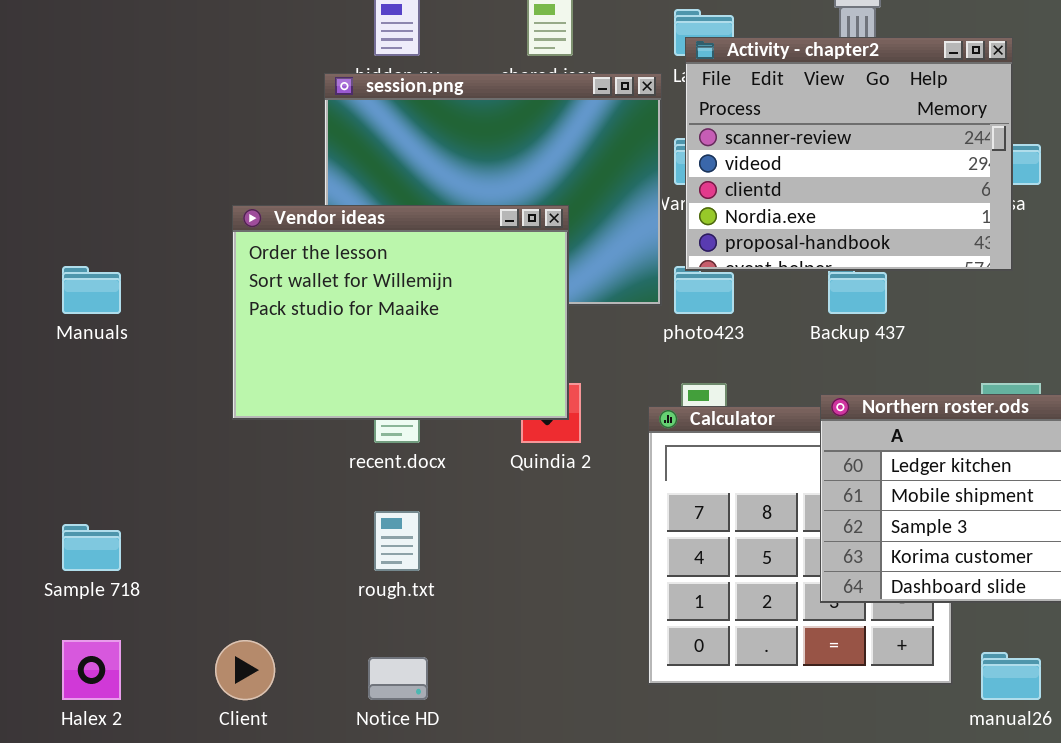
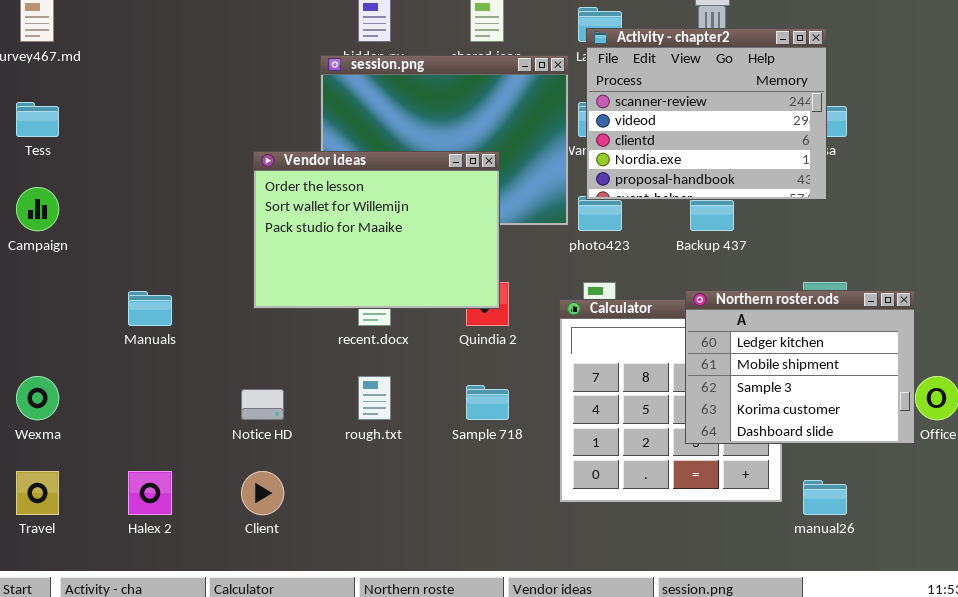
Manuals: [62,266,121,314] -> [128,291,172,326], moved
Sample 718: [62,524,121,571] -> [466,385,509,420], moved
Notice HD: [368,657,428,700] -> [241,389,284,420], moved

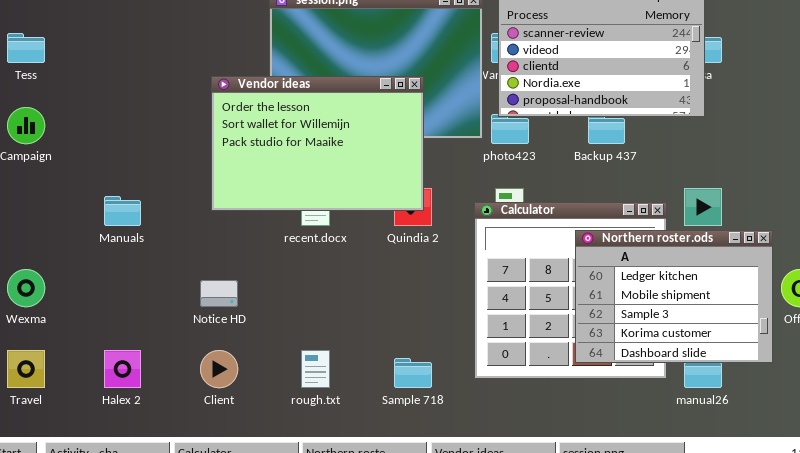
Northern roster.ods: [685,290,915,444] -> [575,230,773,363], moved
rough.txt: [358,376,391,420] -> [301,350,330,388], moved
Sample 718: [466,385,509,420] -> [394,358,432,388], moved

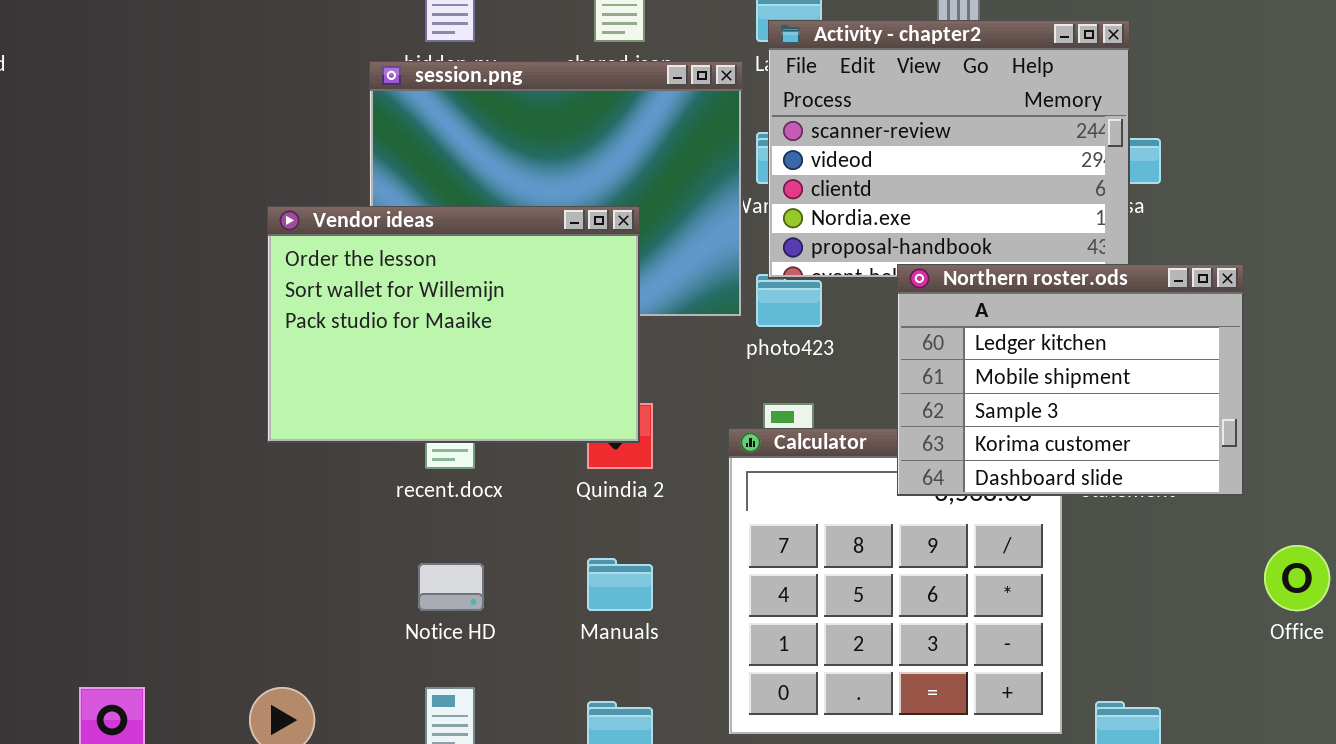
Manuals: [104,196,141,226] -> [587,558,653,611], moved
Northern roster.ods: [575,230,773,363] -> [897,264,1244,496], moved
Notice HD: [200,280,238,307] -> [418,563,484,611], moved

